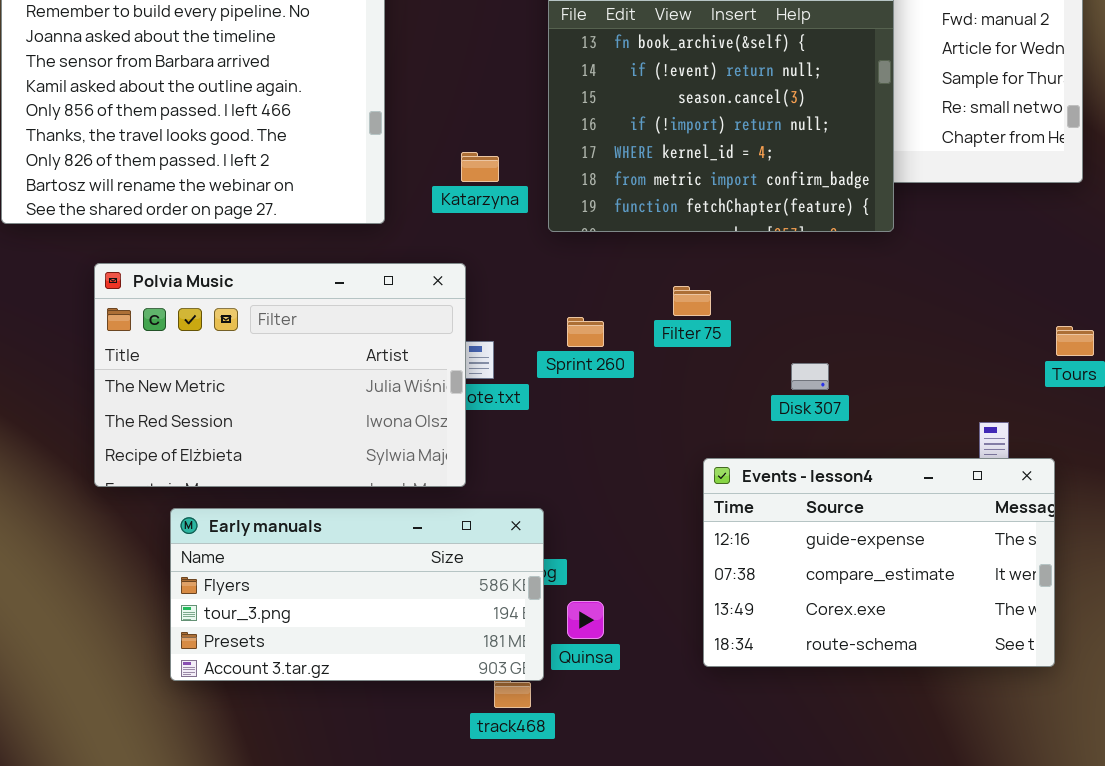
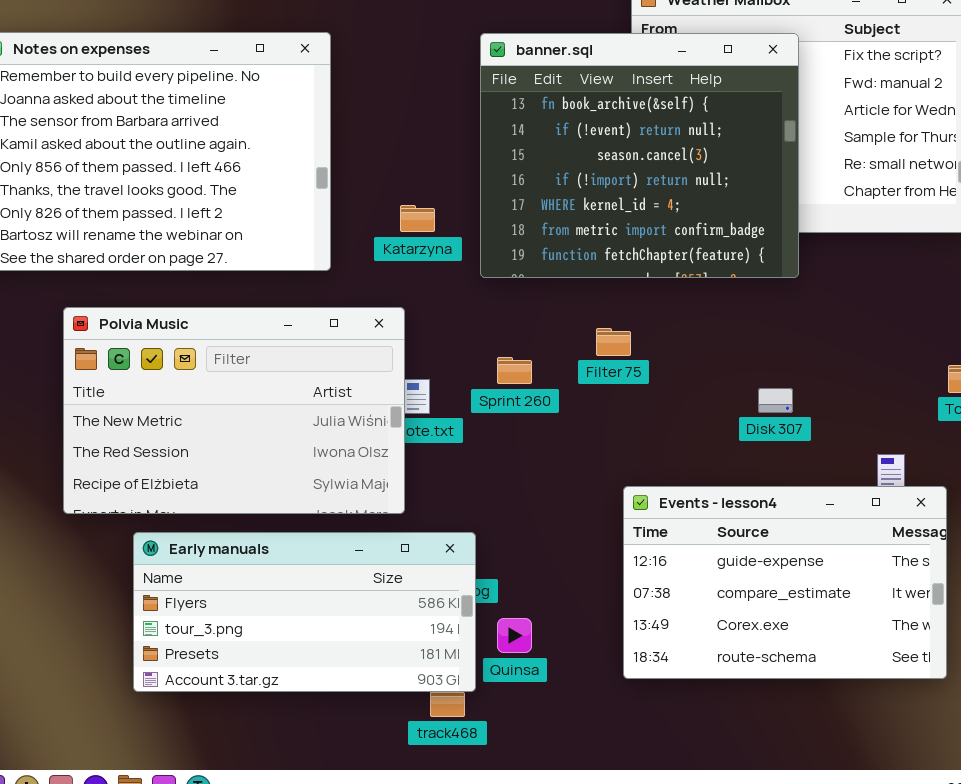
Disk 307: [791,363,829,390] -> [758,388,793,413], moved

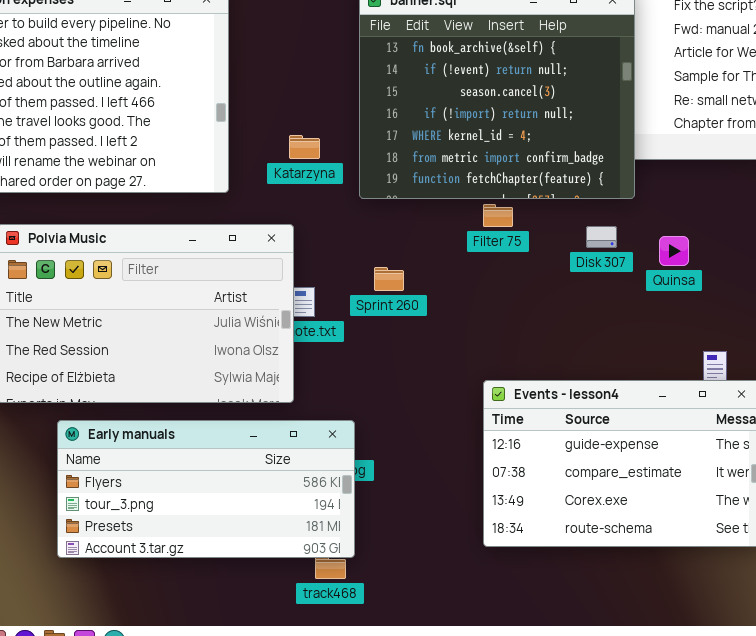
Filter 75: [596,328,631,356] -> [483,204,513,227], moved
Disk 307: [758,388,793,413] -> [586,226,617,248], moved
Quinsa: [497,618,532,653] -> [659,236,689,266], moved

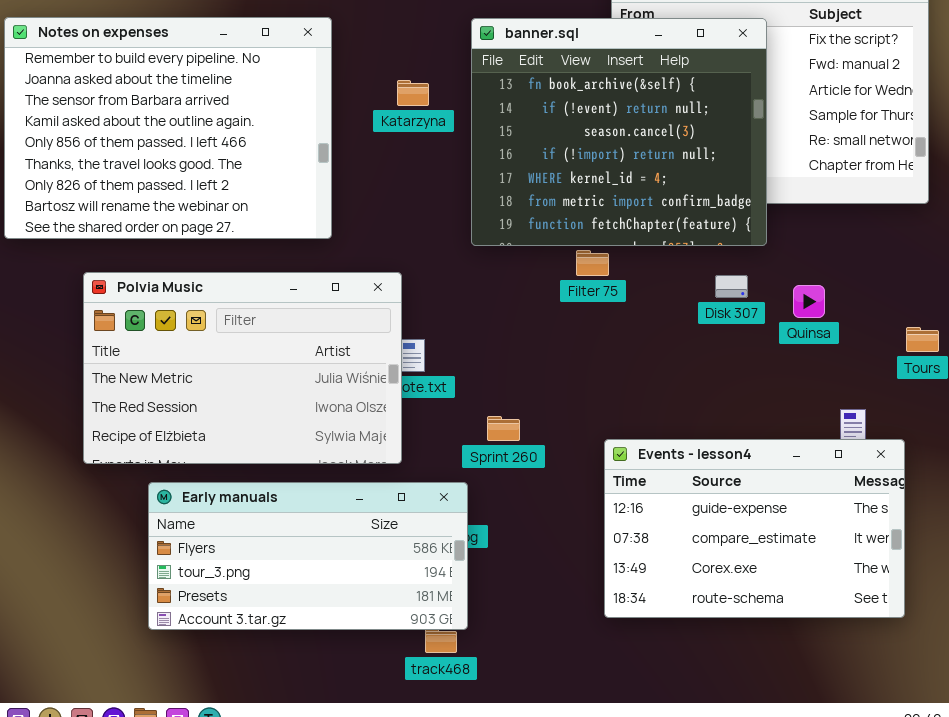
Katarzyna: [289,135,320,159] -> [397,80,429,106], moved
Filter 75: [483,204,513,227] -> [576,250,609,276], moved
Sprint 260: [374,267,404,291] -> [487,416,520,441], moved

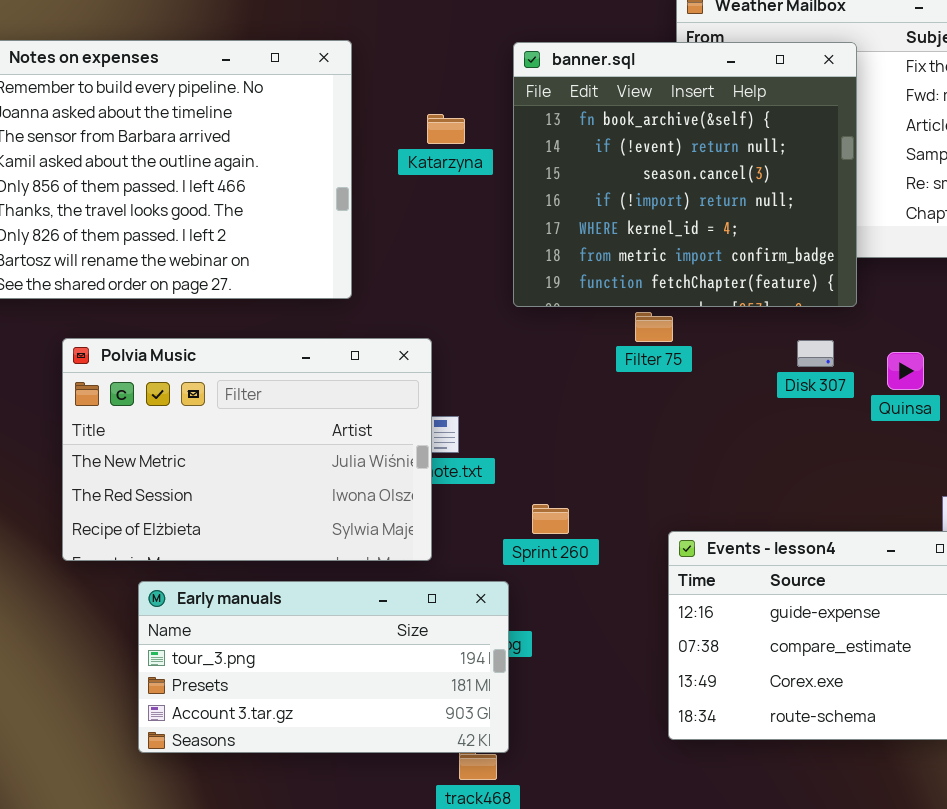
Early manuals: [148,482,468,630] -> [138,581,509,753], scrolled down 1 row

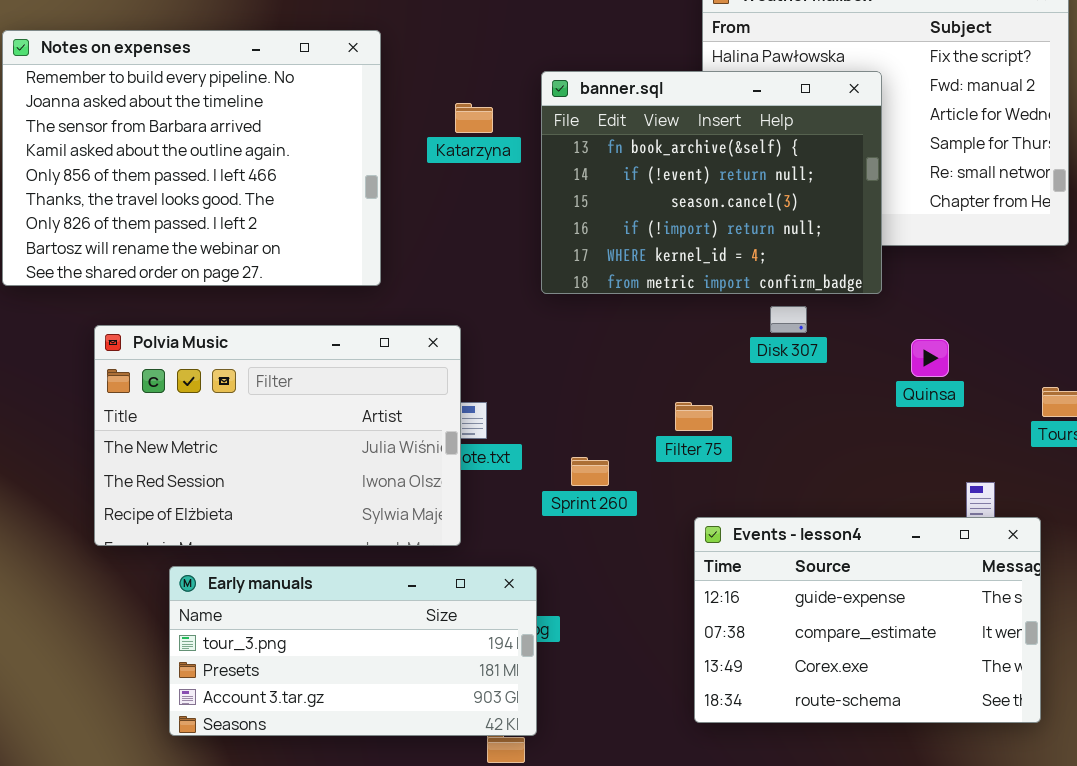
banner.sql: [513,42,857,307] -> [541,71,882,294], resized
Filter 75: [635,312,673,342] -> [675,402,713,431], moved
Disk 307: [797,340,834,367] -> [770,306,807,333], moved
Sprint 260: [532,504,569,534] -> [571,457,609,486], moved

